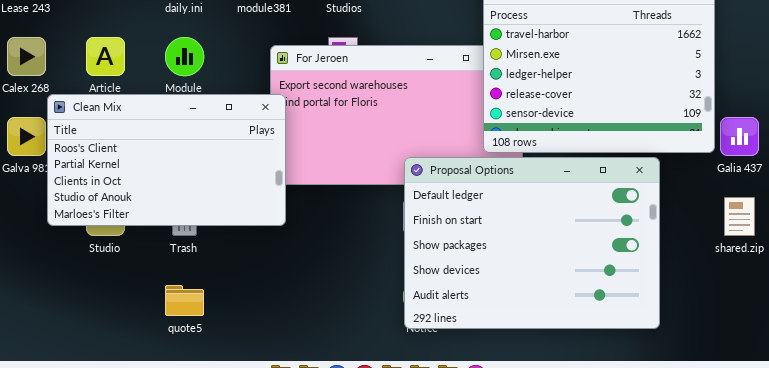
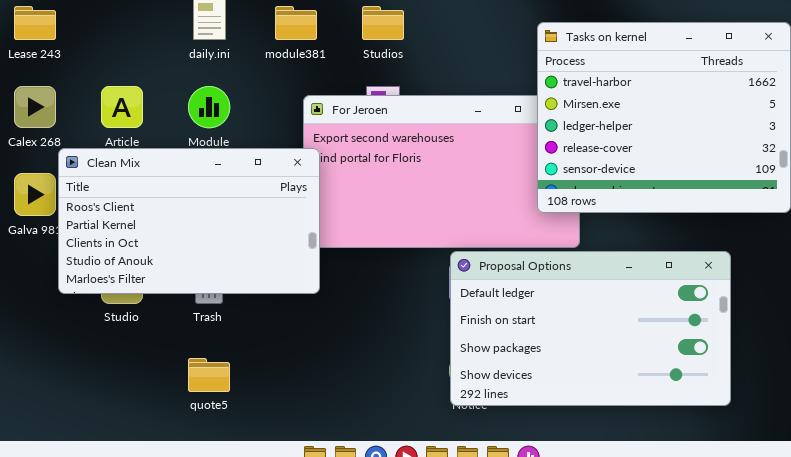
Proposal Options: [404,157,660,329] -> [450,251,731,406], resized

